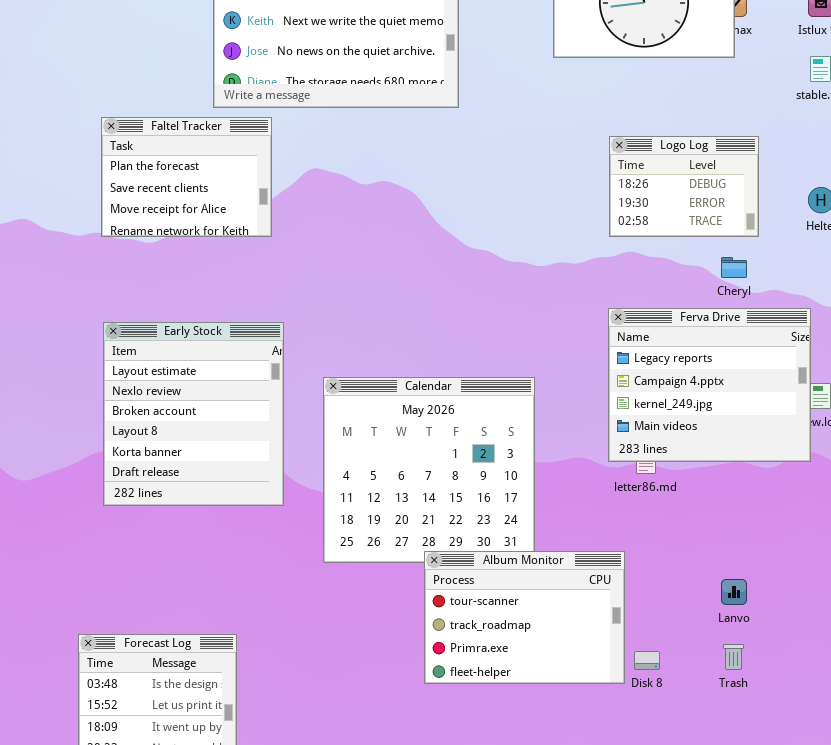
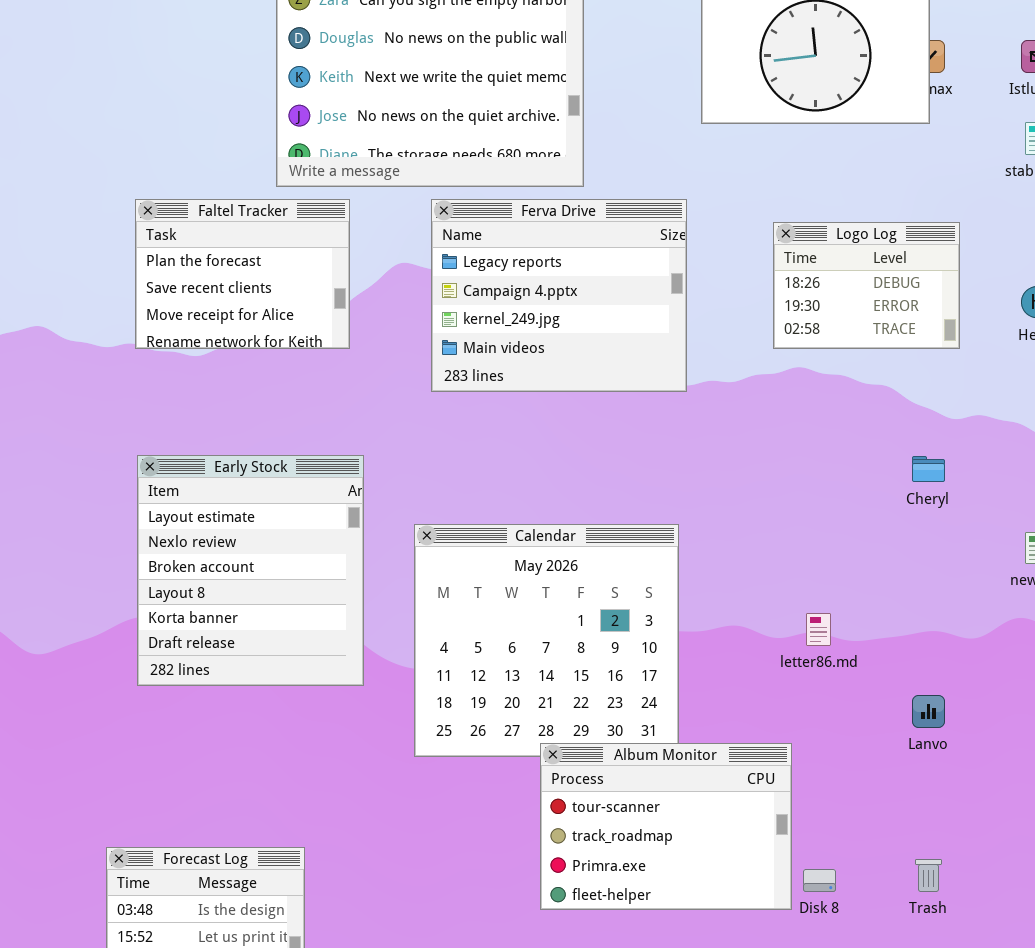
Cheryl: [721,257,747,278] -> [912,456,945,482], moved
Ferva Drive: [608,308,811,462] -> [431,199,687,392], moved
Lanvo: [721,579,747,605] -> [912,695,945,728], moved

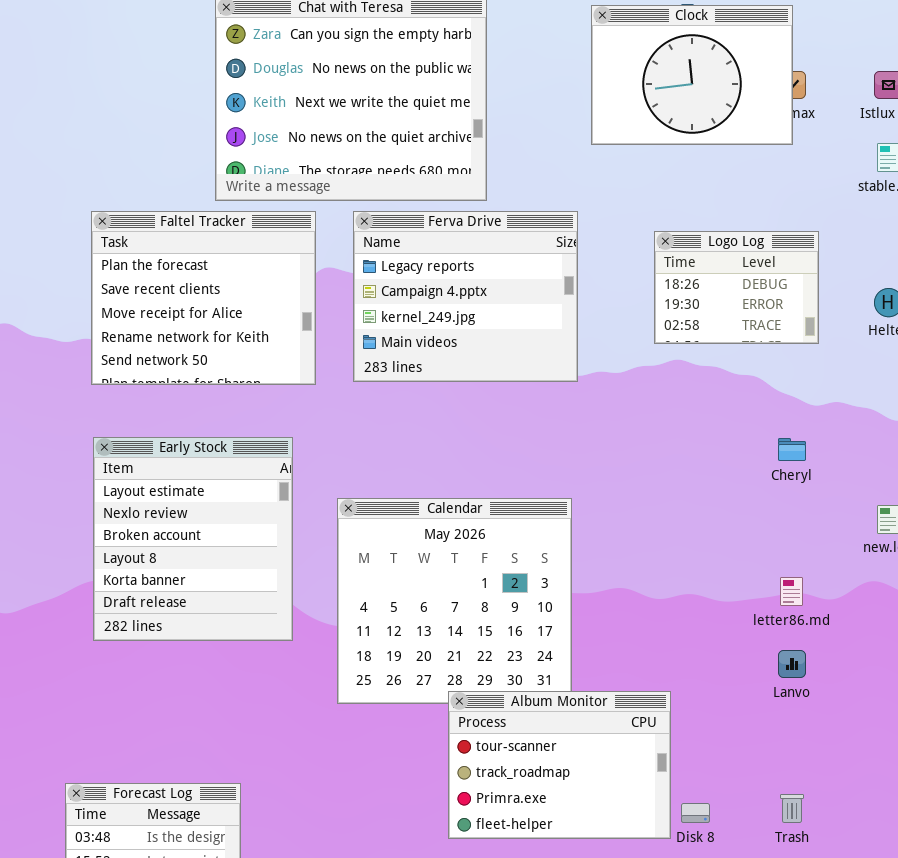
Faltel Tracker: [135,199,350,349] -> [91,211,316,385], resized
letter86.md: [806,613,831,646] -> [780,577,803,606], moved

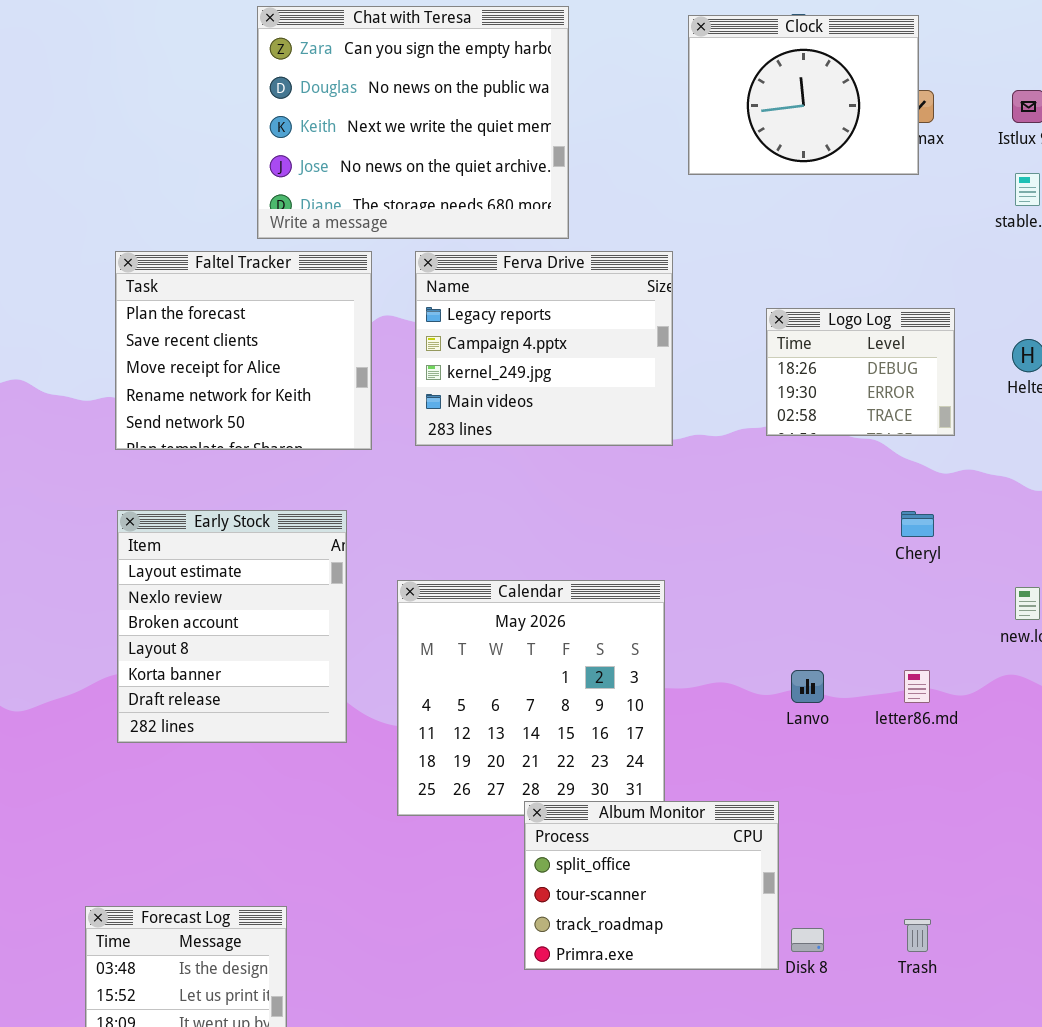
Logo Log: [654,231,819,344] -> [766,308,955,436], moved
Lanvo: [778,650,806,678] -> [791,670,824,703], moved
Album Monitor: [448,691,671,839] -> [524,801,779,970], scrolled up 1 row

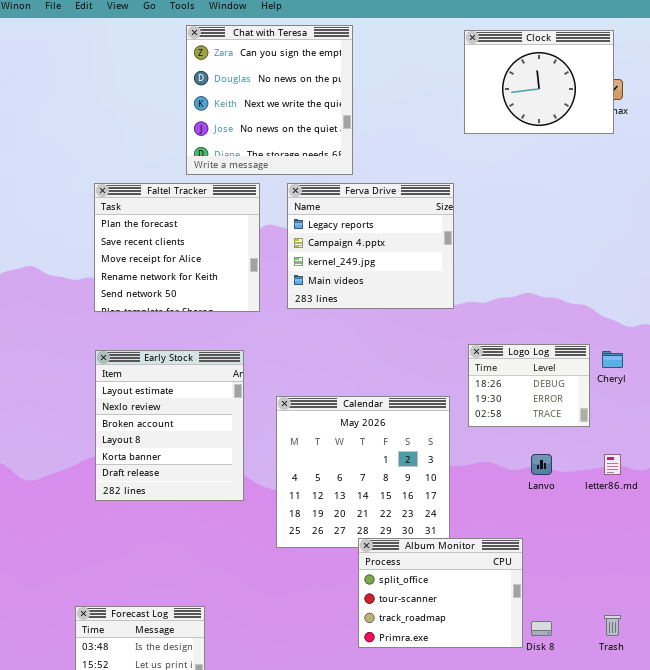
Chat with Teresa: [257,6,569,239] -> [186,25,353,175], resized
Logo Log: [766,308,955,436] -> [468,344,590,427], moved

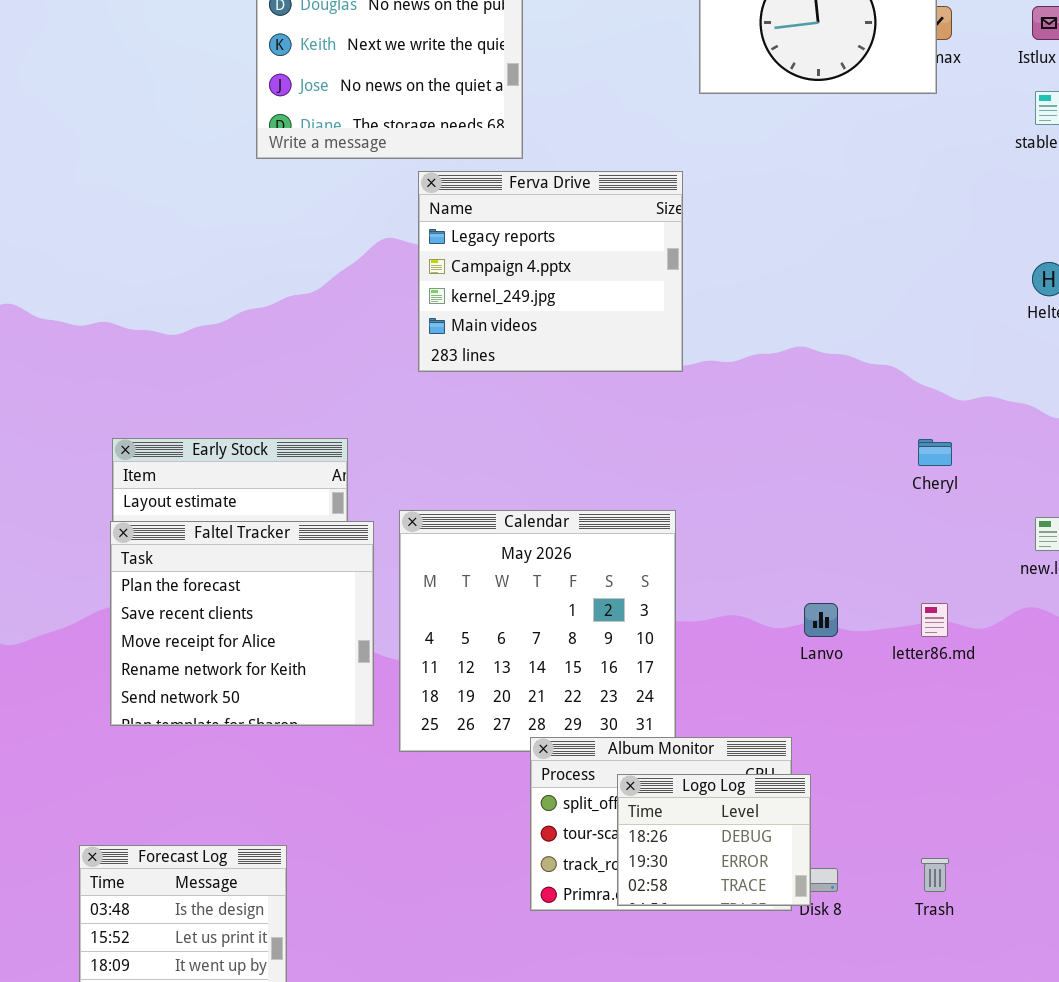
Faltel Tracker: [94,183,260,312] -> [110,521,374,726], moved
Logo Log: [468,344,590,427] -> [617,774,811,906], moved

